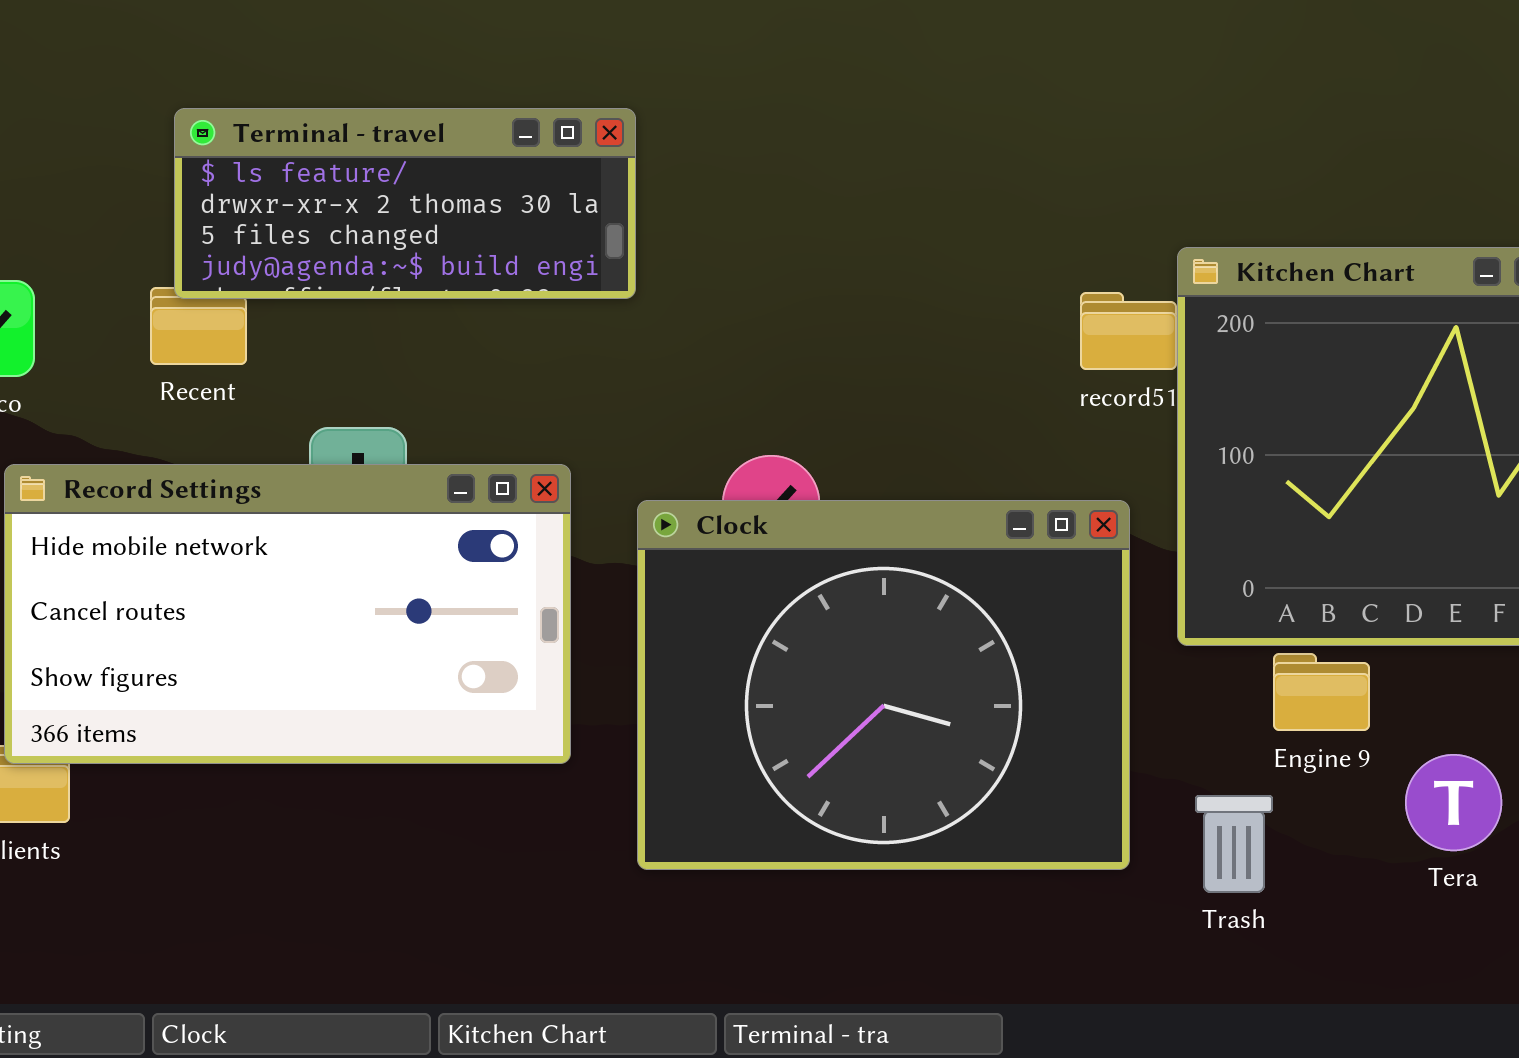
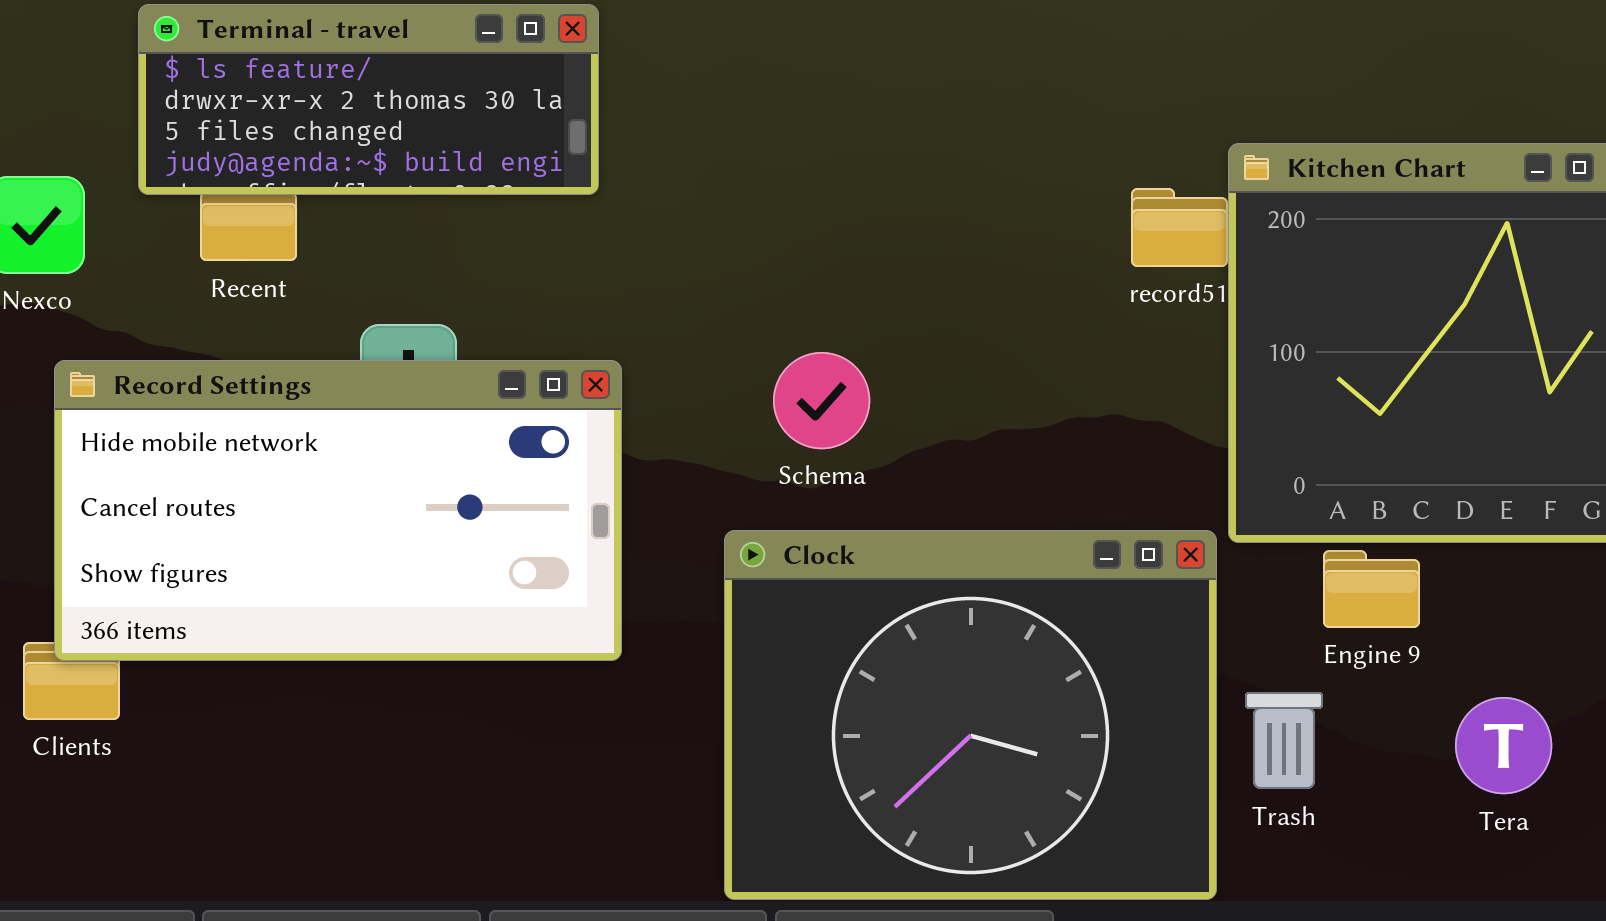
Terminal - travel: [174,108,636,299] -> [138,4,599,195], moved
Clock: [637,500,1130,870] -> [724,530,1217,900], moved
Tera: [1405,754,1502,851] -> [1455,697,1552,794], moved

